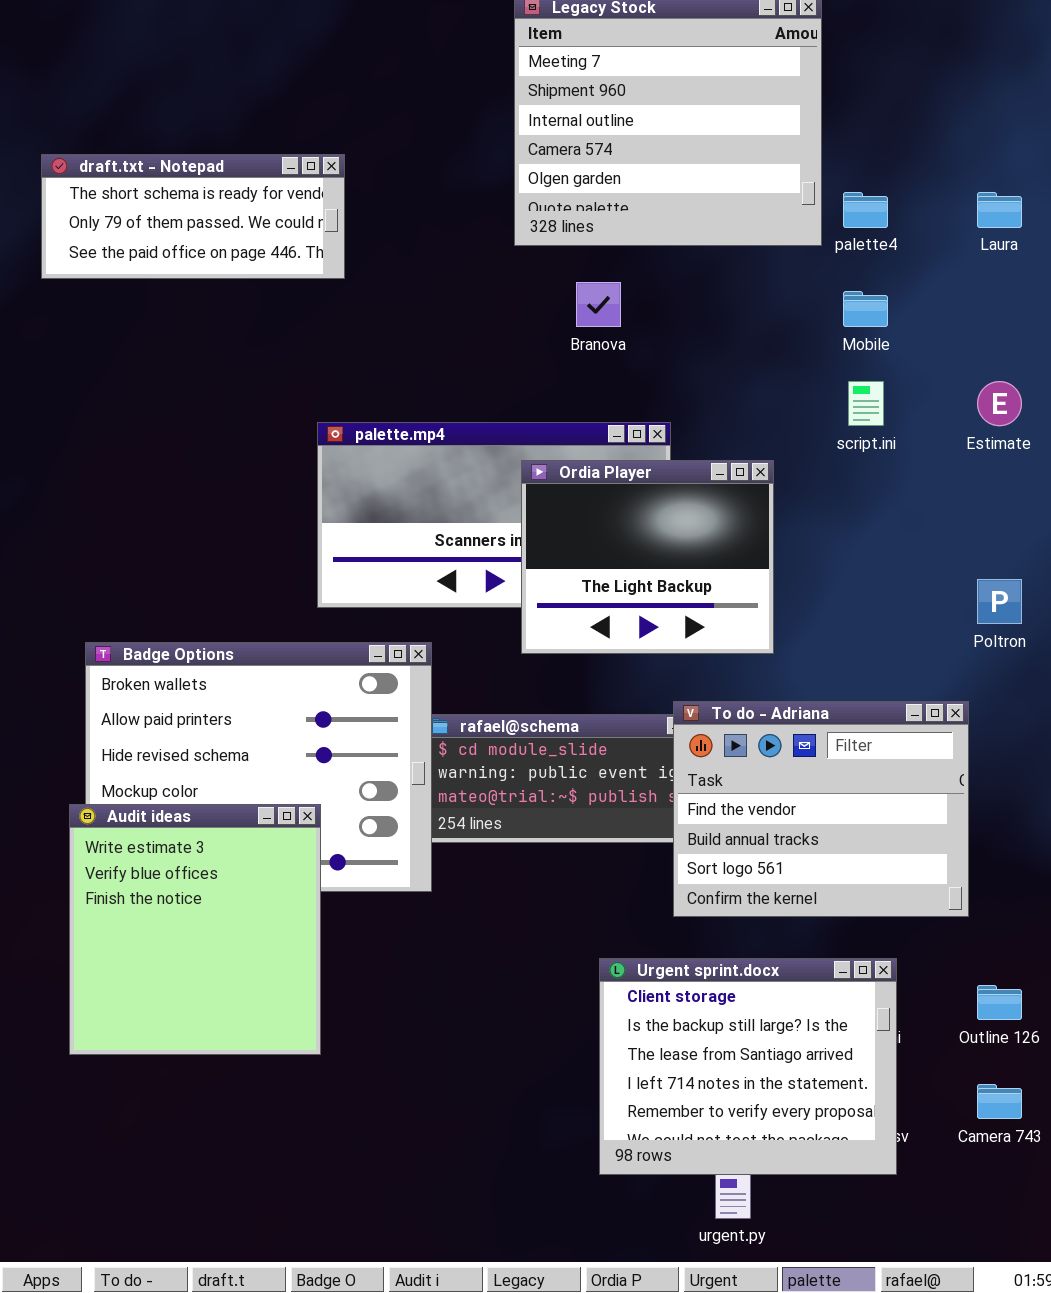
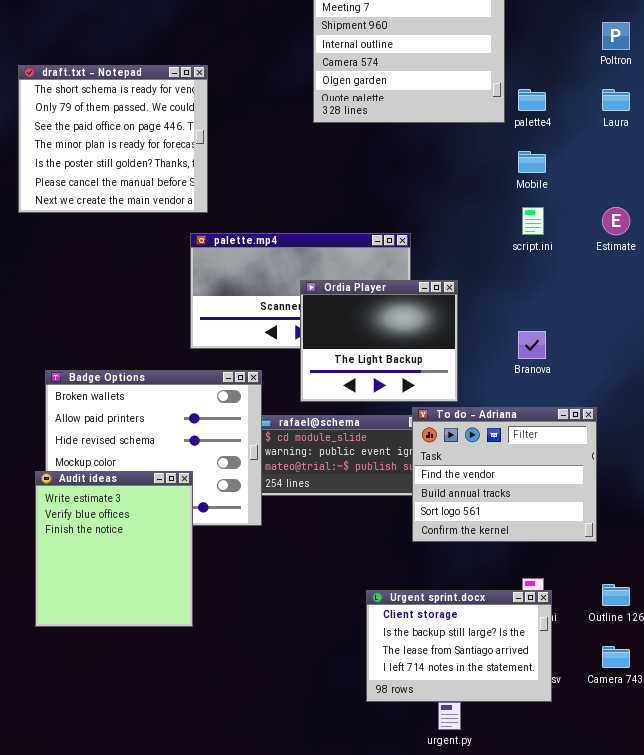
draft.txt - Notepad: [41,154,345,279] -> [18,65,208,213], resized
Branova: [576,282,621,327] -> [518,331,546,359], moved
Ordia Player: [521,460,774,654] -> [300,280,458,402], moved
Poltron: [977,579,1022,624] -> [602,22,630,50], moved
Urgent sprint.docx: [599,958,897,1175] -> [366,590,552,702], resized

